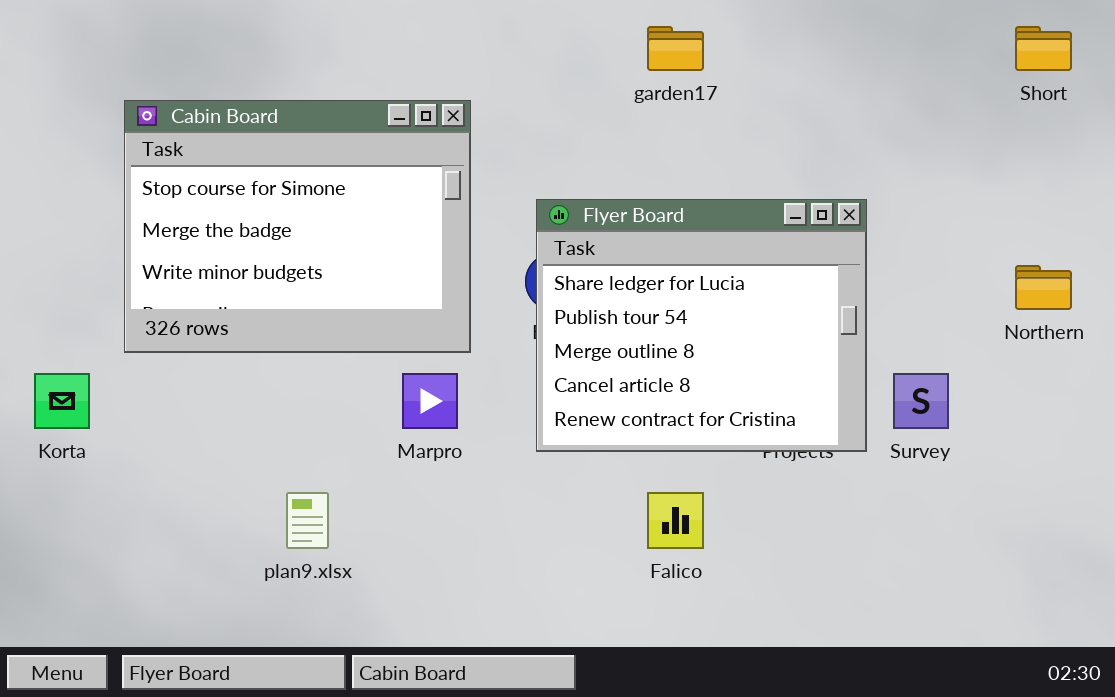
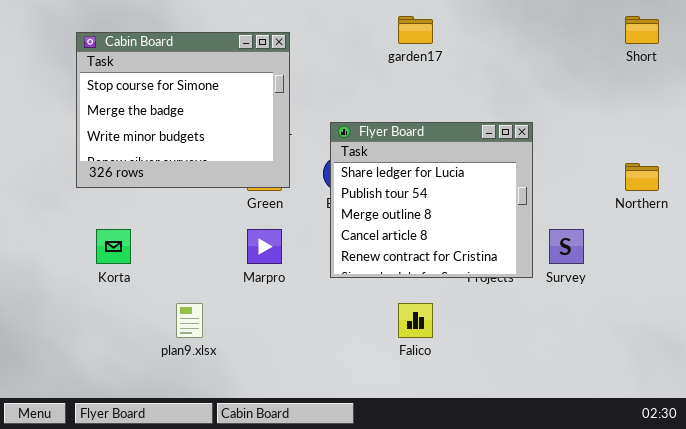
Cabin Board: [124,100,471,353] -> [76,32,290,188], moved
Korta: [34,373,90,429] -> [96,229,131,264], moved

